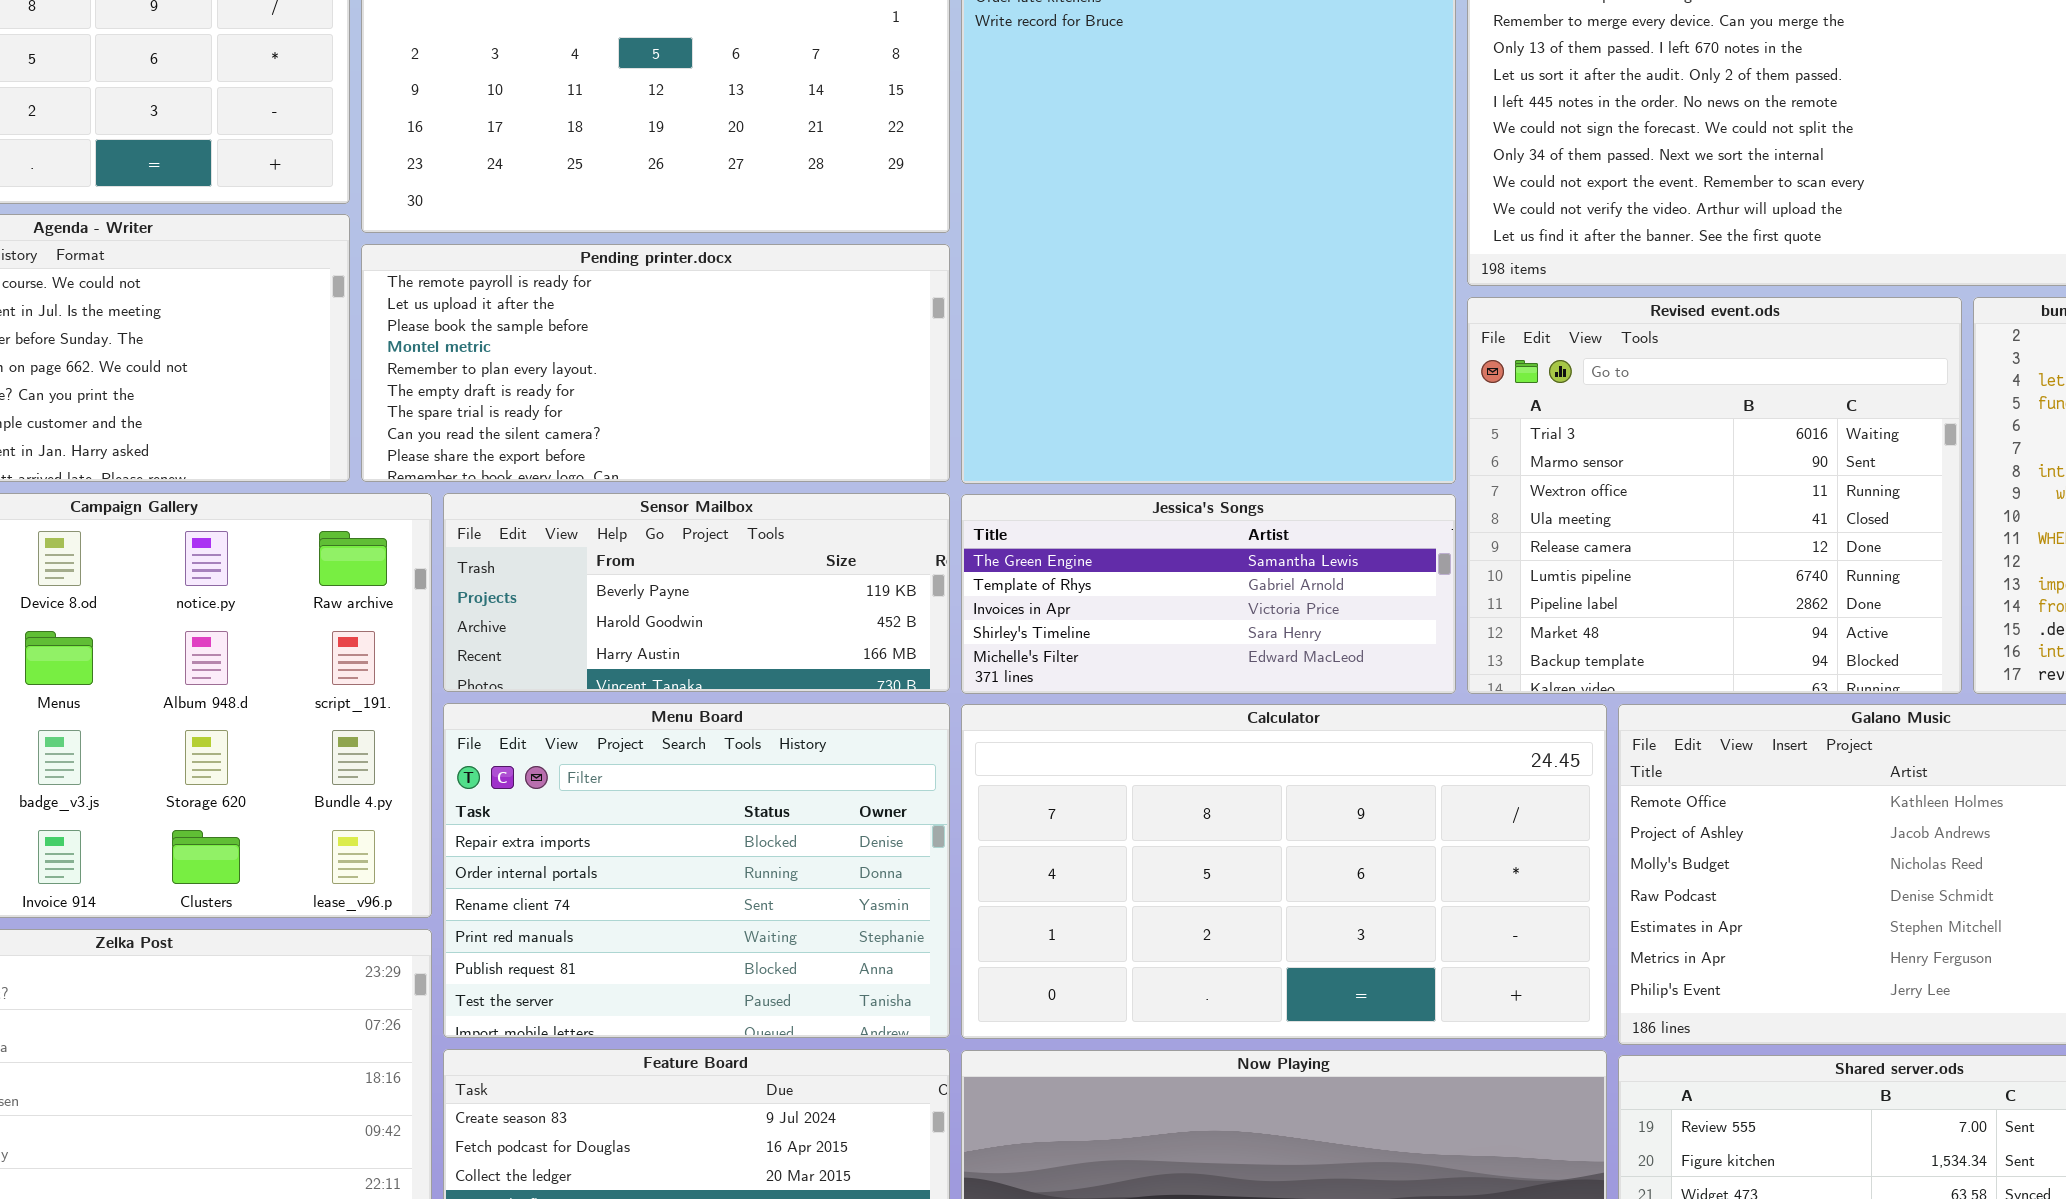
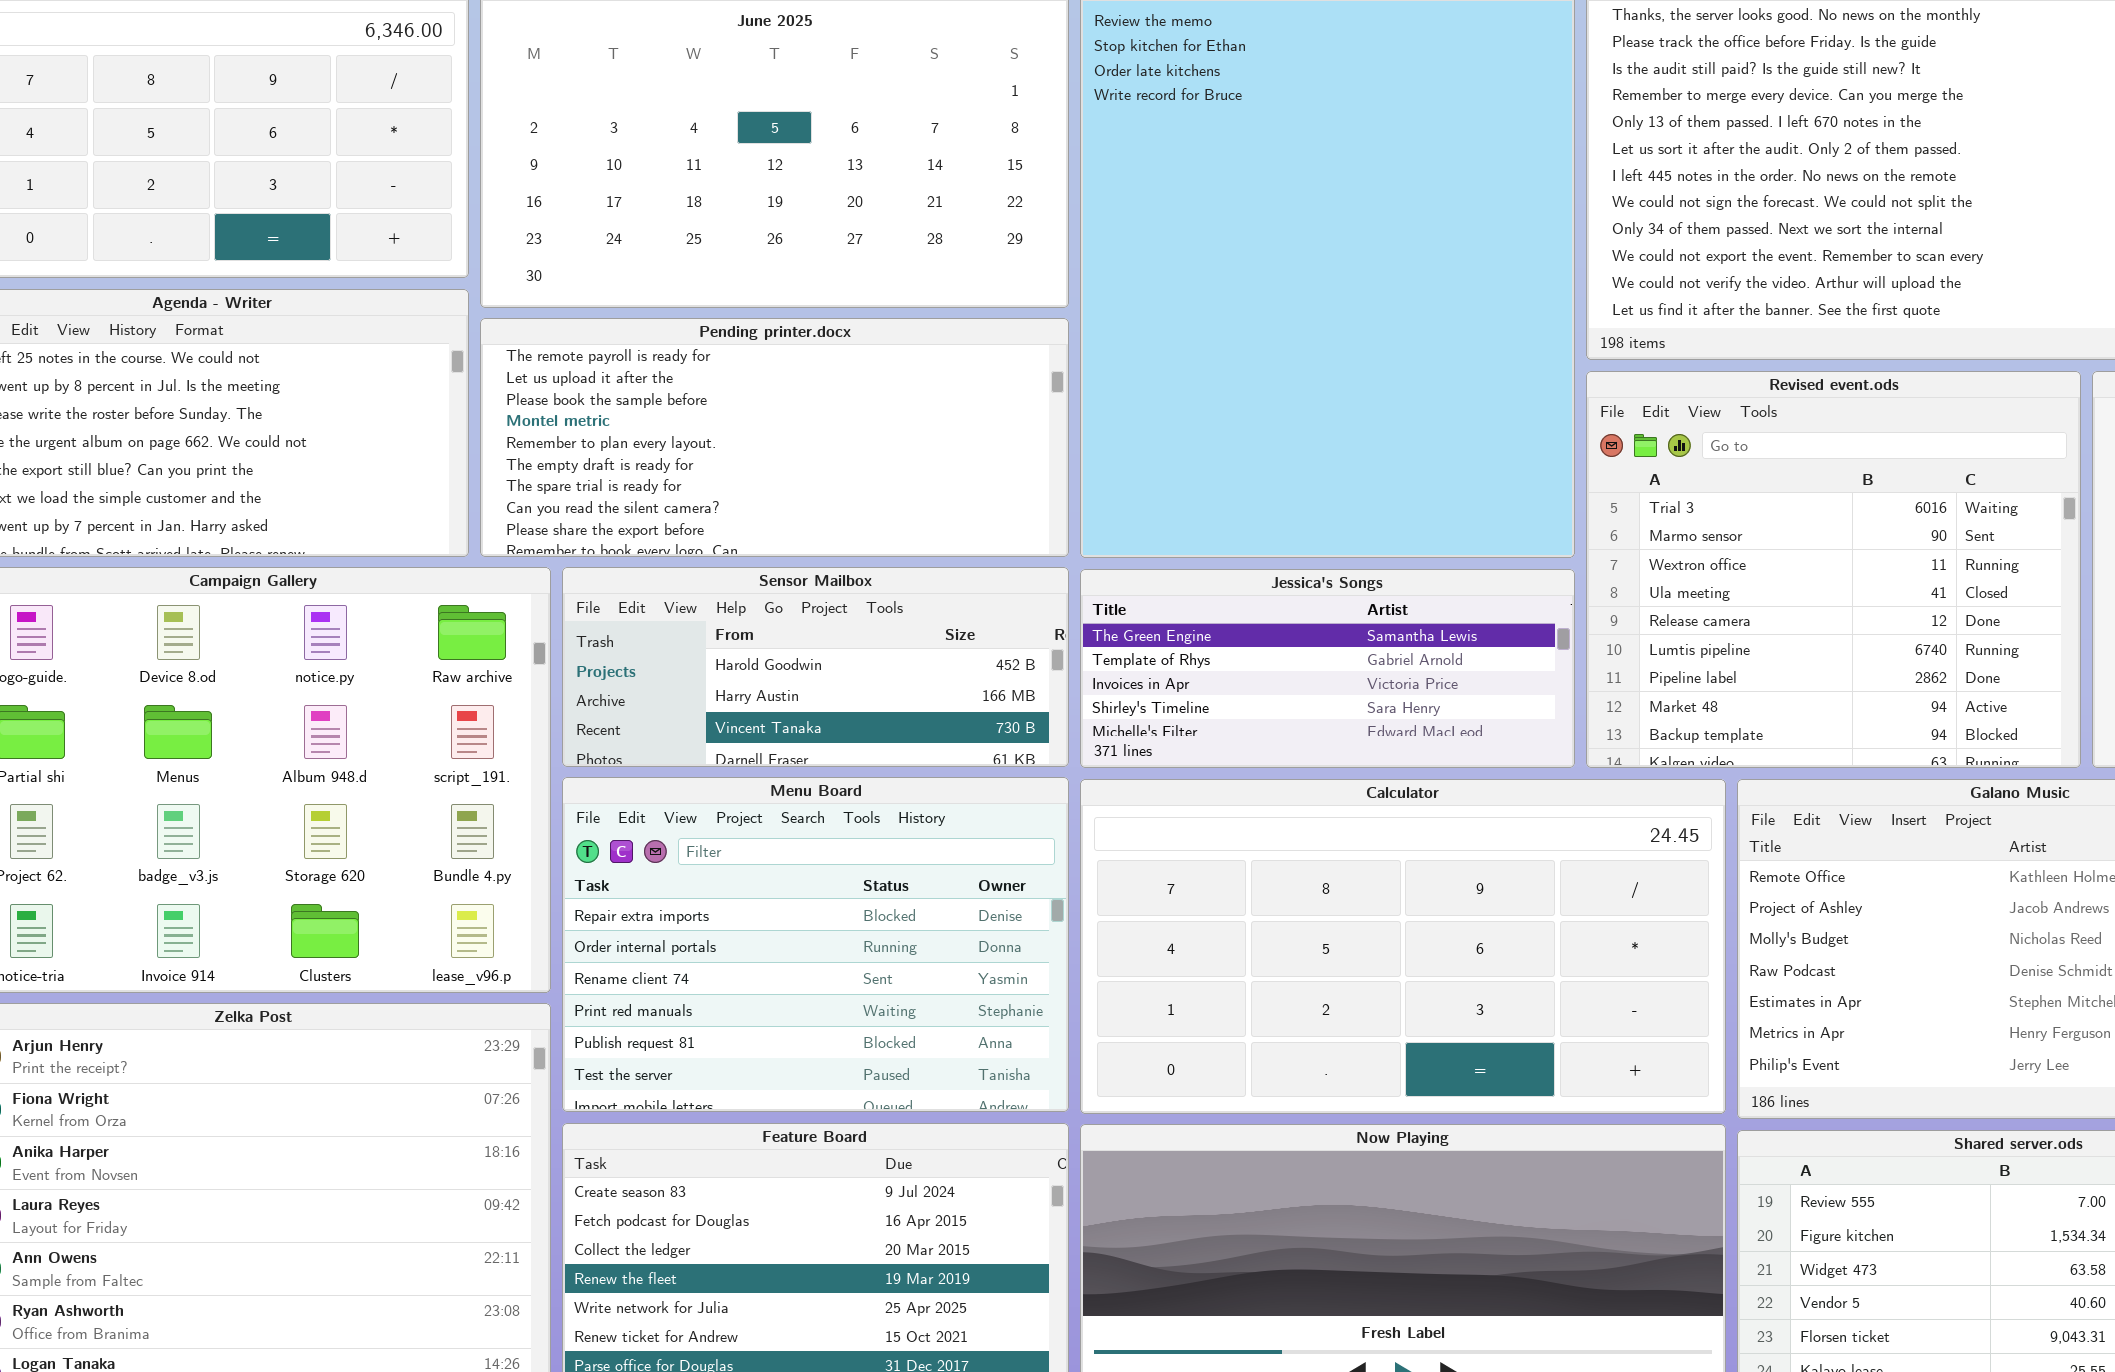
Sensor Mailbox: [443,493,950,692] -> [562,567,1069,767], scrolled down 1 row

